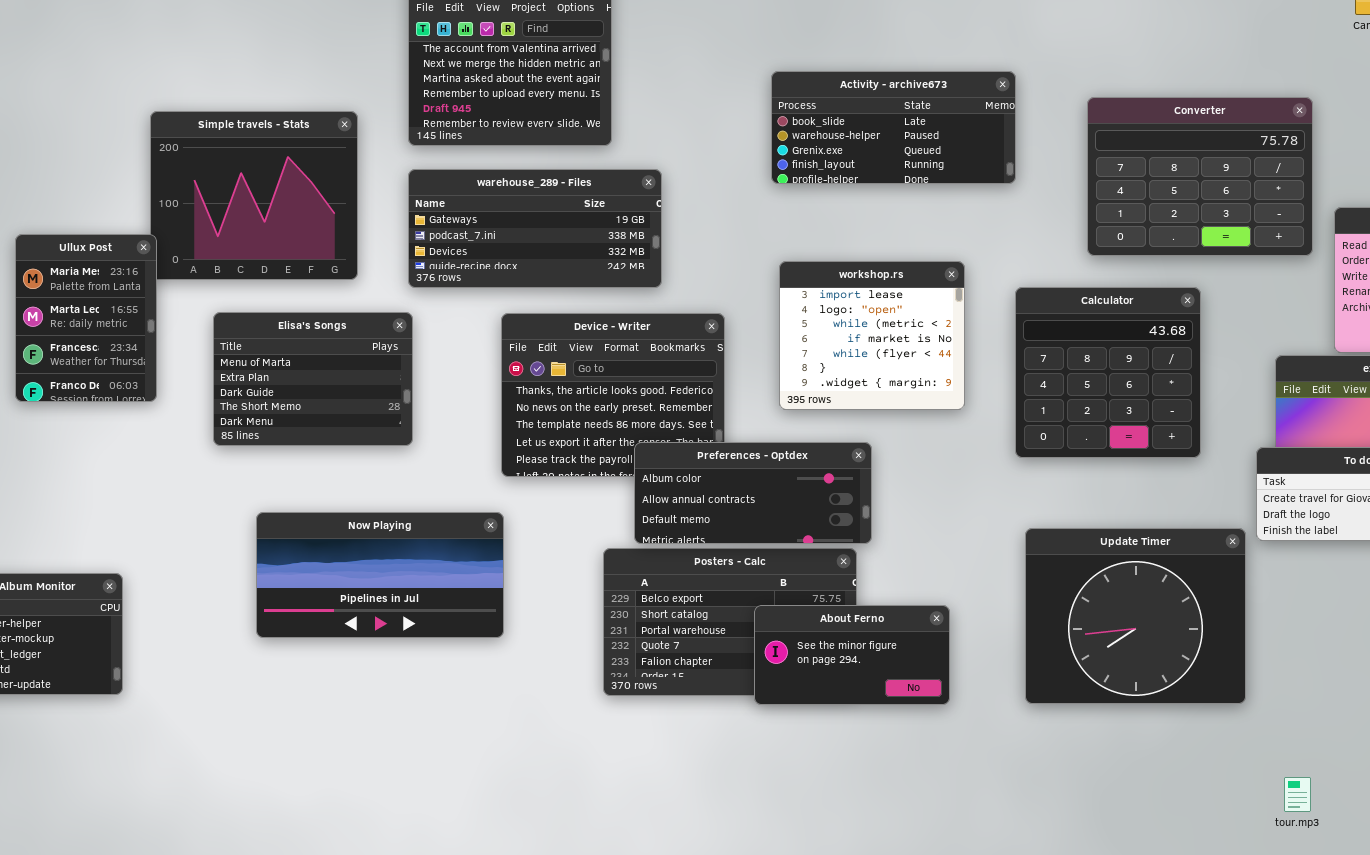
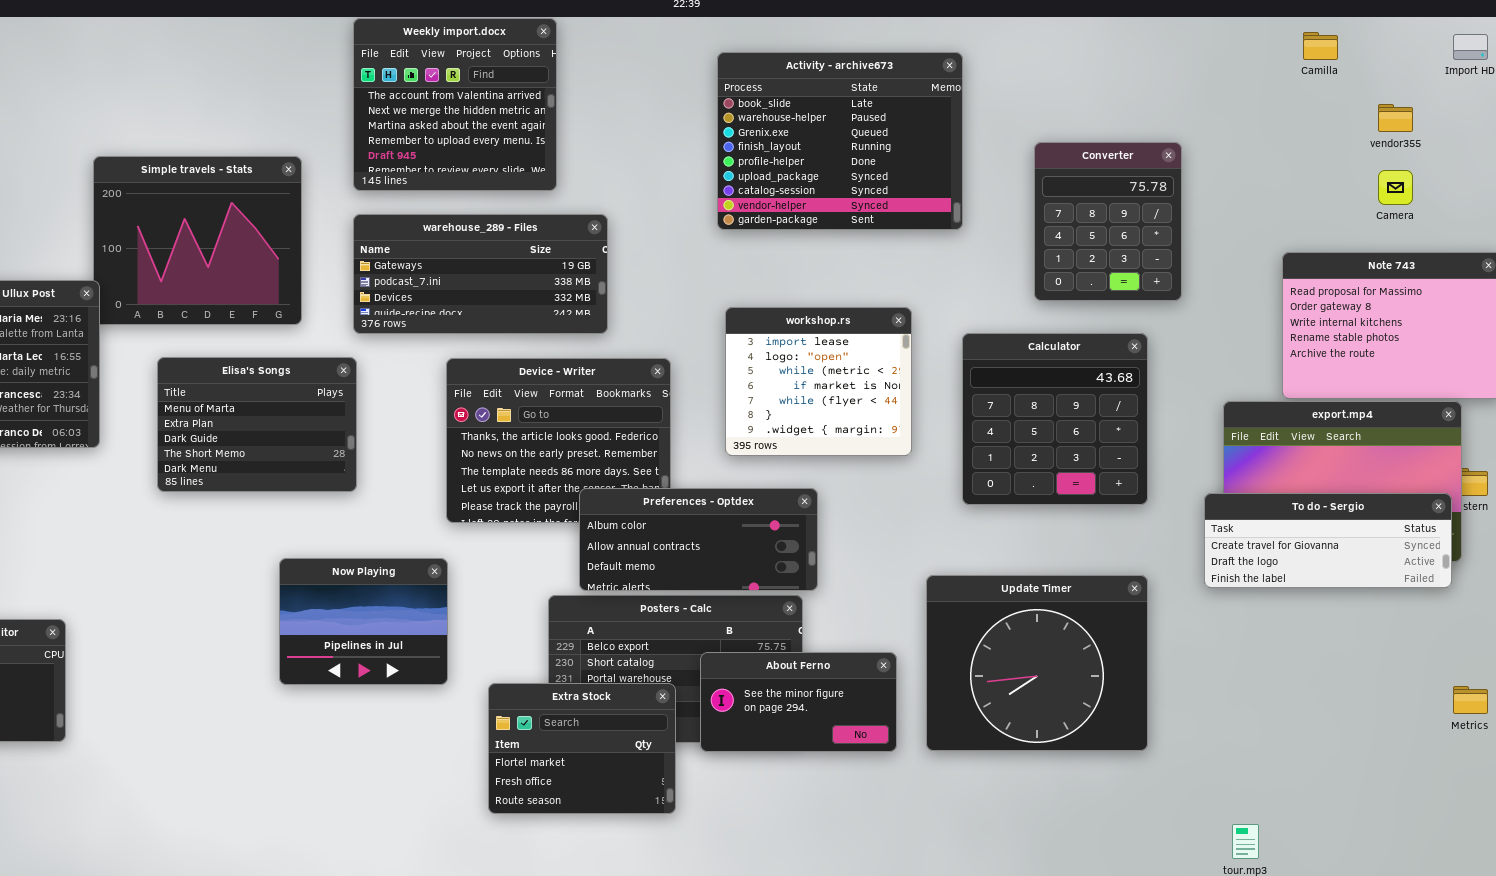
Activity - archive673: [771,71,1016,184] -> [717,52,963,230], resized
Converter: [1087,97,1313,256] -> [1034,142,1182,301], resized
Now Playing: [256,512,504,638] -> [279,558,448,685], resized
Update Timer: [1025,528,1246,704] -> [926,575,1148,751], moved
Extra Stock: none -> [488,683,676,814], opened

